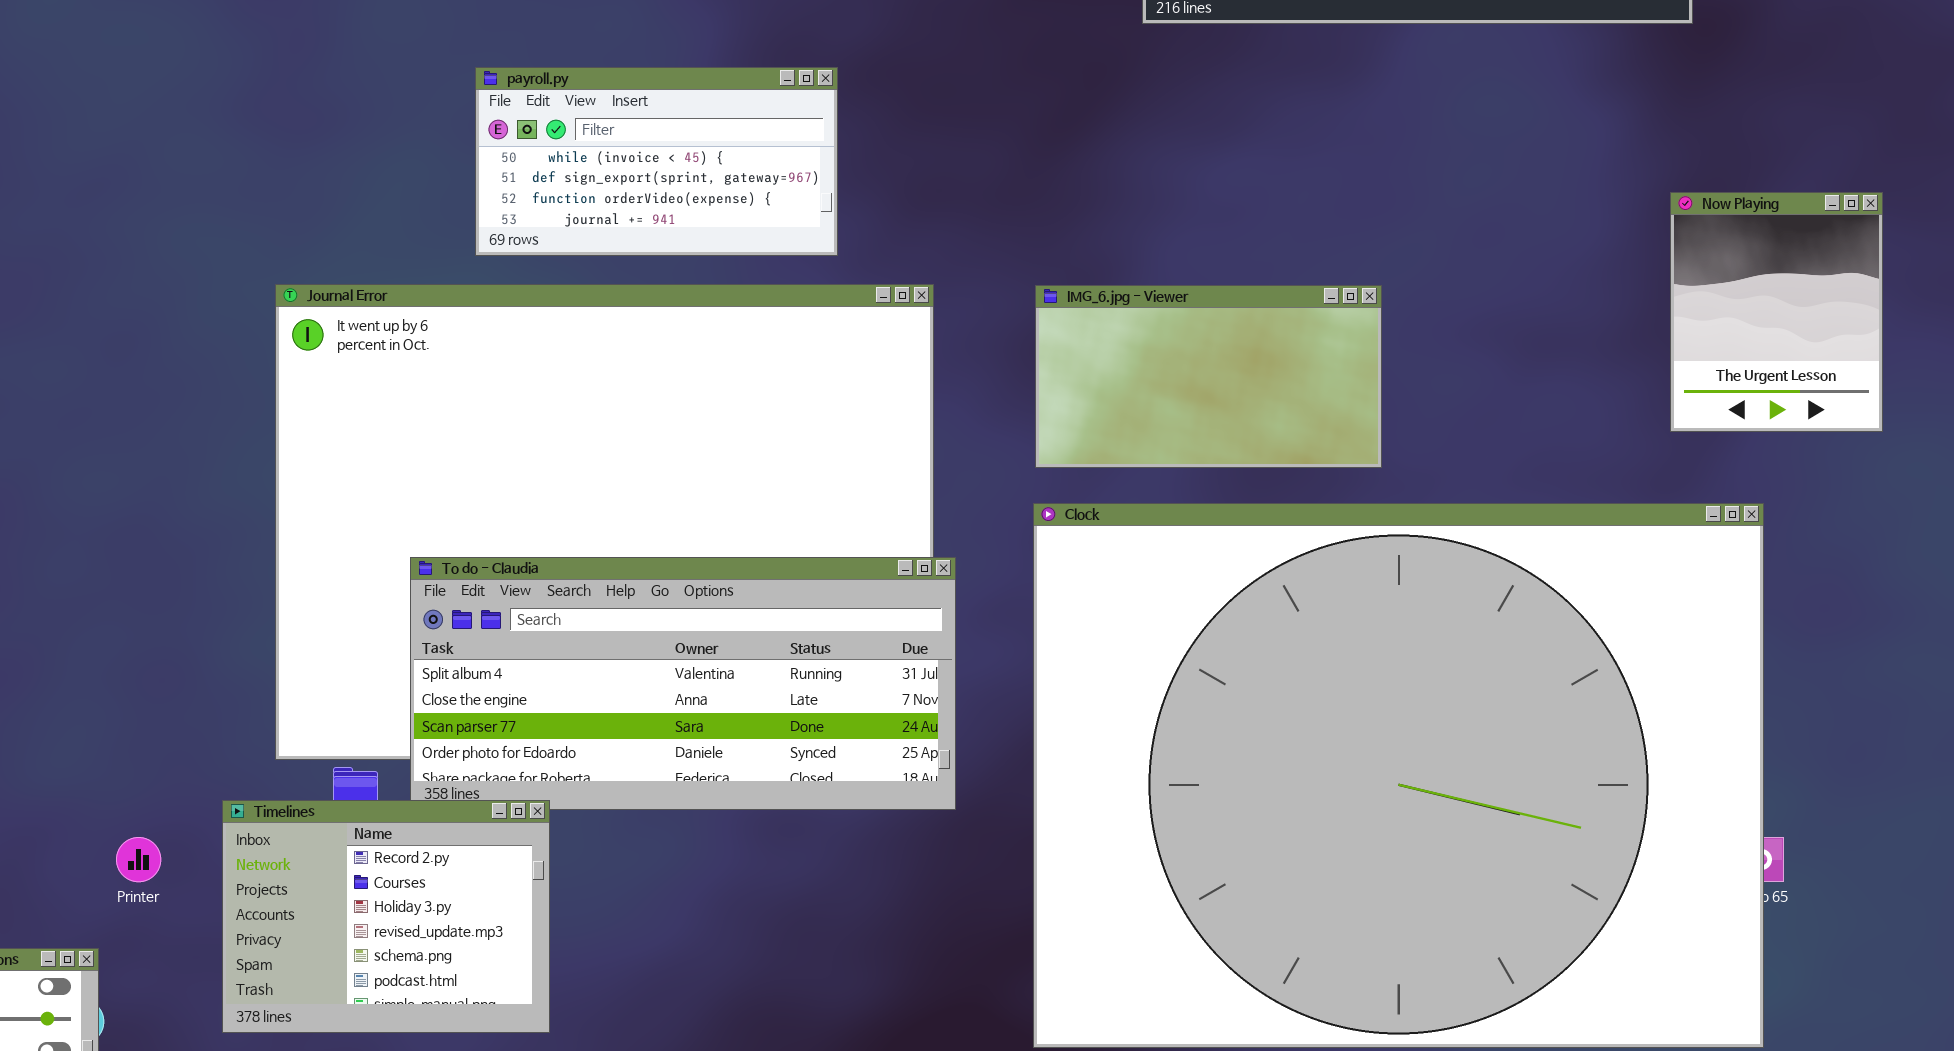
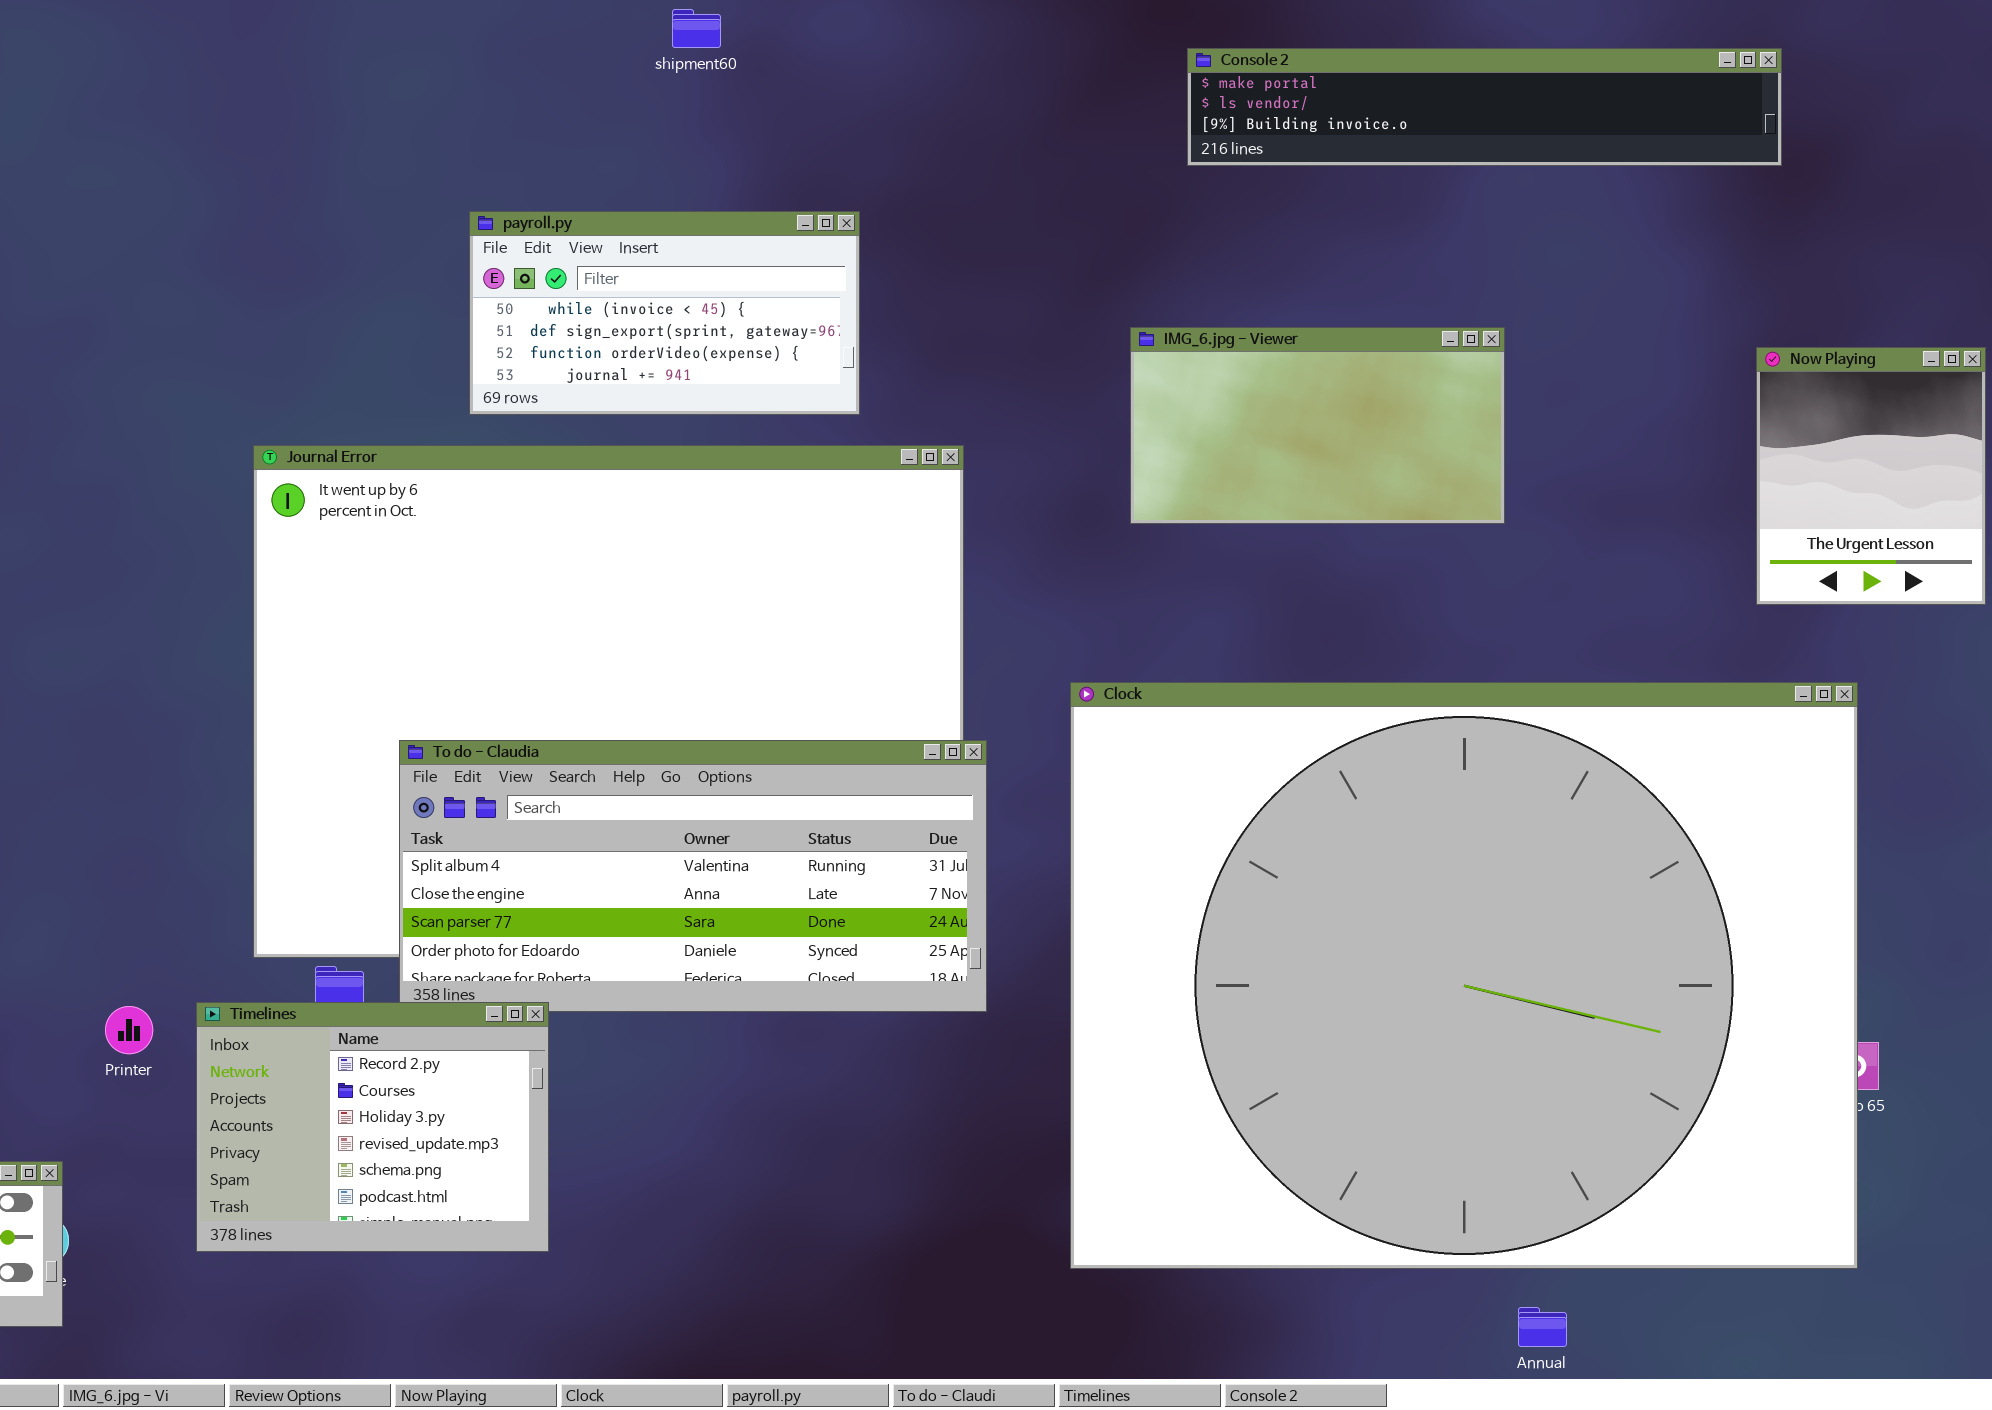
IMG_6.jpg - Viewer: [1035,285,1382,468] -> [1130,327,1505,524], moved
Printer: [116,837,161,882] -> [105,1006,153,1054], moved

